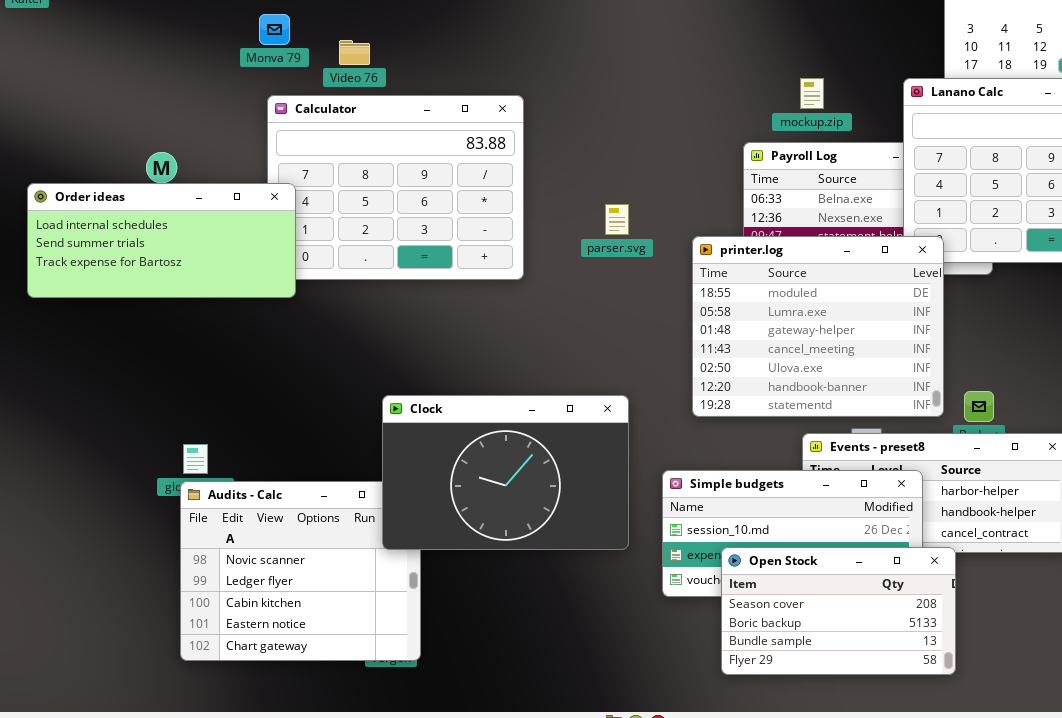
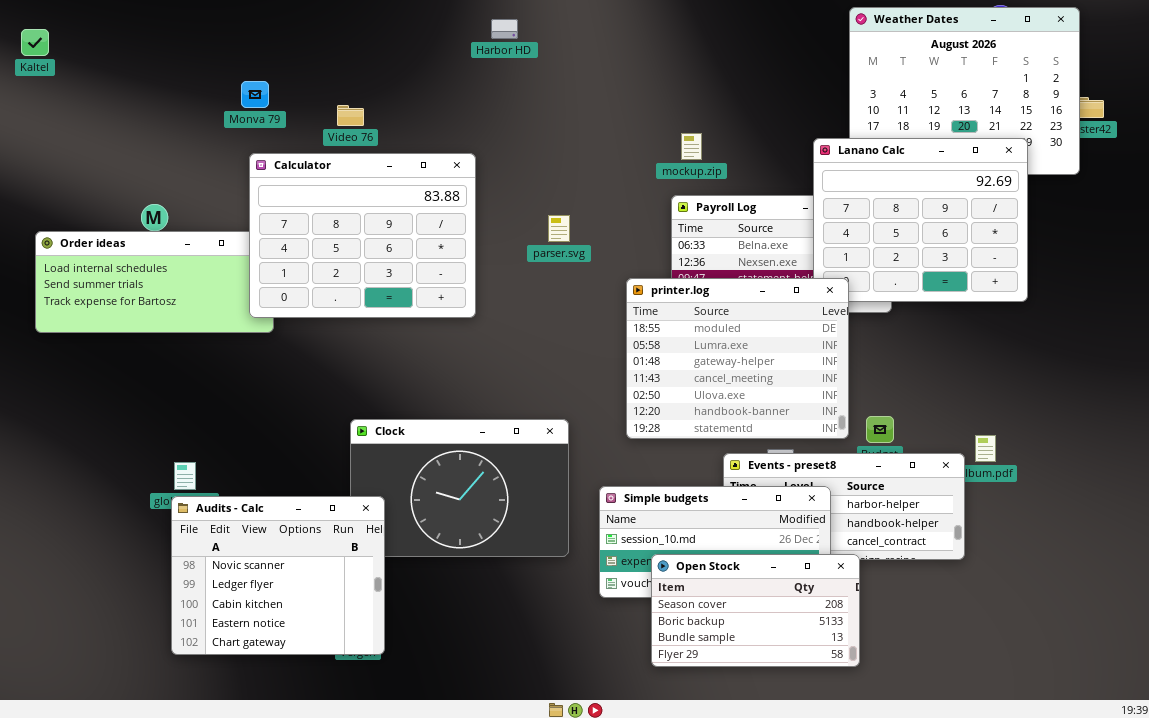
Video 76: [339,40,370,65] -> [337,105,364,126], moved
mockup.zip: [800,78,824,109] -> [681,133,702,160], moved
Calculator: [267,95,524,280] -> [249,153,476,318], raised
parser.svg: [605,204,629,235] -> [548,215,570,242], moved
Audits - Calc: [180,481,421,661] -> [171,496,385,655], raised

